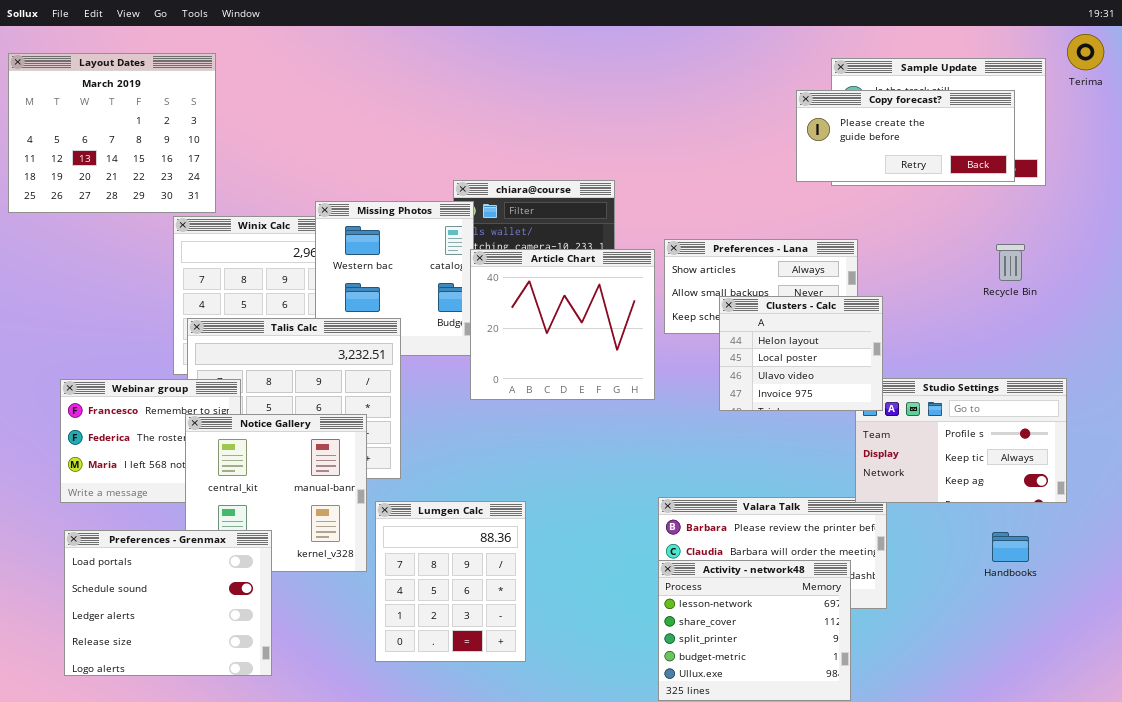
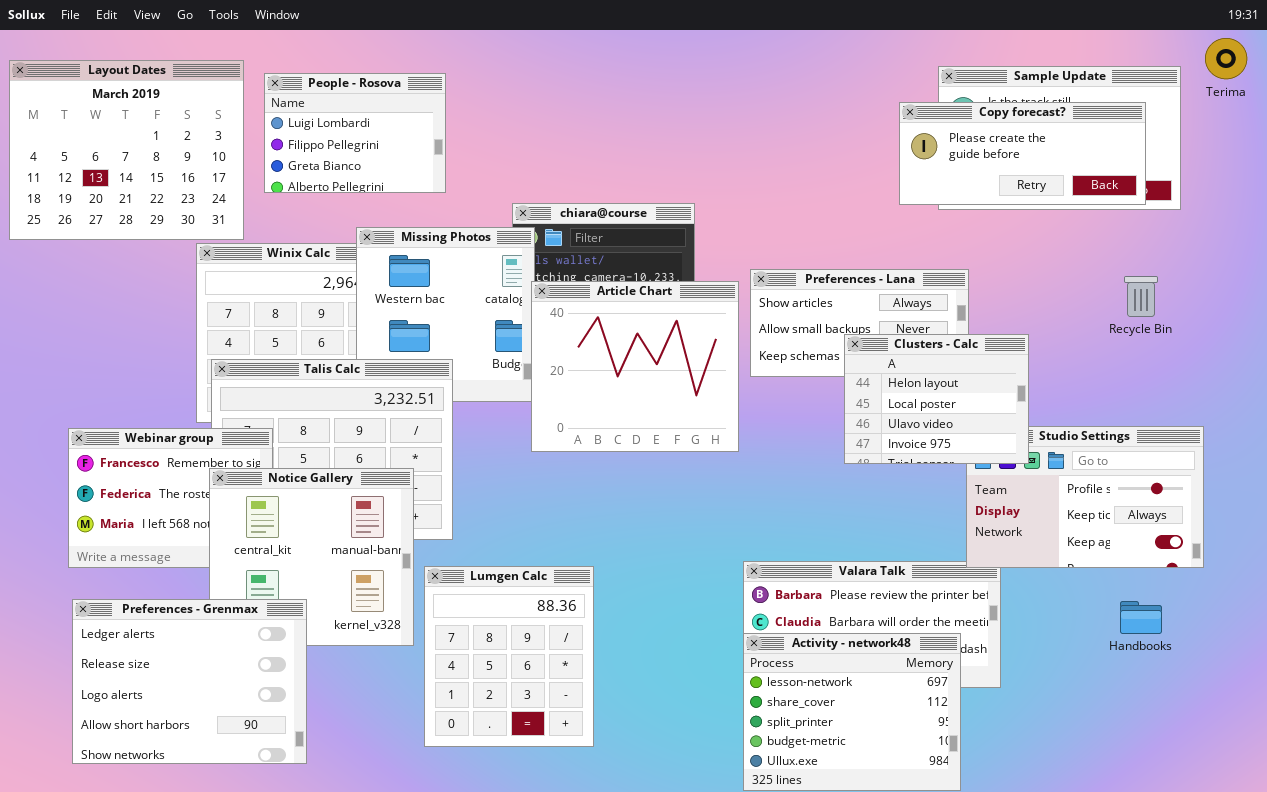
People - Rosova: none -> [264,73,446,193], opened
Clusters - Calc: [719,296,883,411] -> [844,334,1029,464], moved
Preferences - Grenmax: [64,530,272,676] -> [72,599,307,764], scrolled down 2 rows

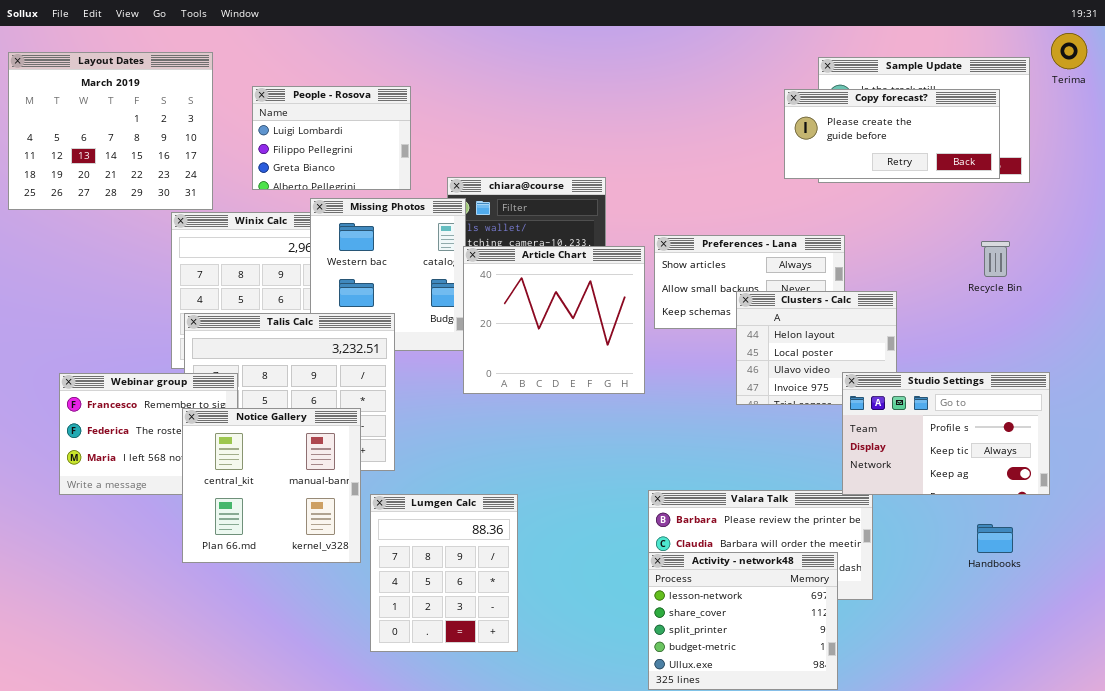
People - Rosova: [264,73,446,193] -> [252,86,411,190], moved
Studio Settings: [966,426,1204,568] -> [842,372,1050,495], raised
Preferences - Grenmax: [72,599,307,764] -> none, closed

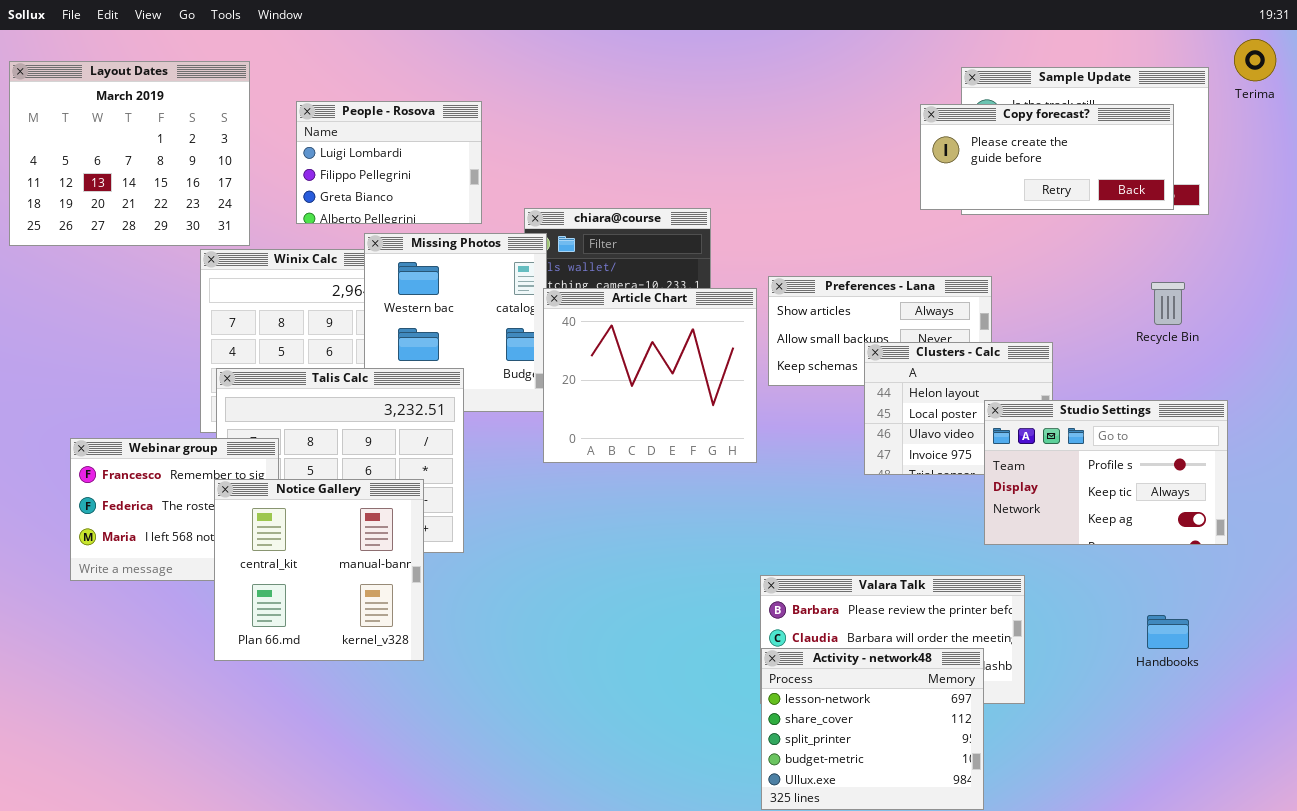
Studio Settings: [842,372,1050,495] -> [984,400,1228,545], moved
Lumgen Calc: [370,494,518,652] -> none, closed

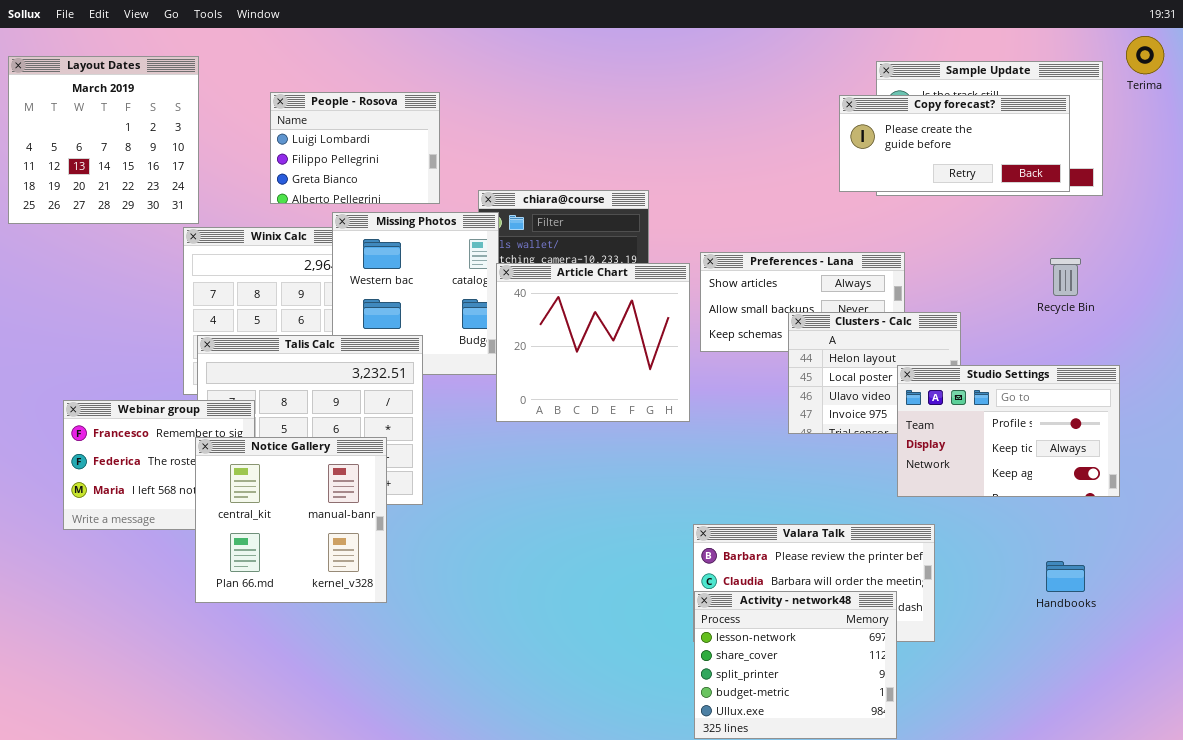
Layout Dates: [9,61,250,246] -> [8,56,199,224], resized

